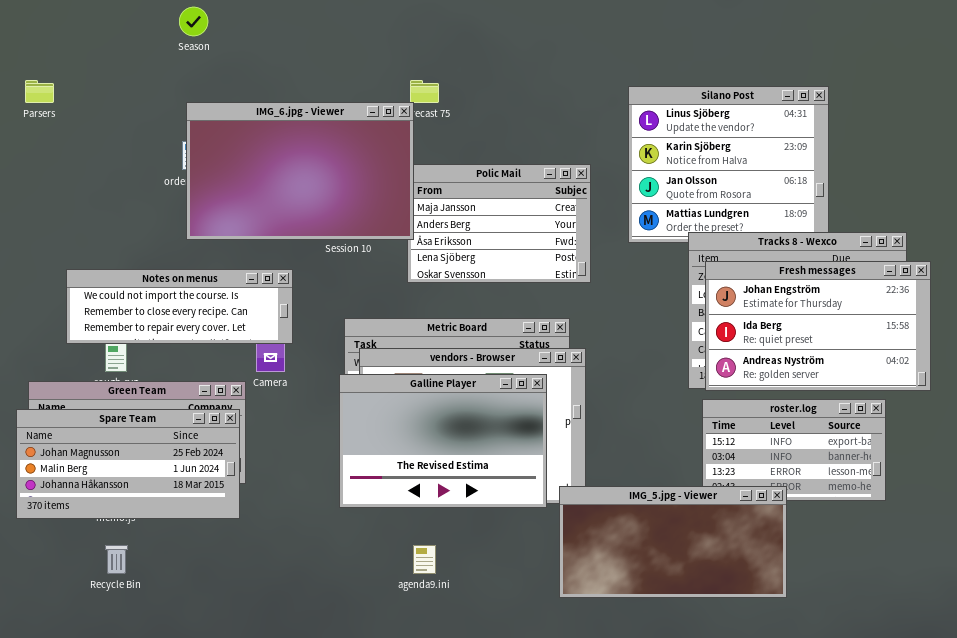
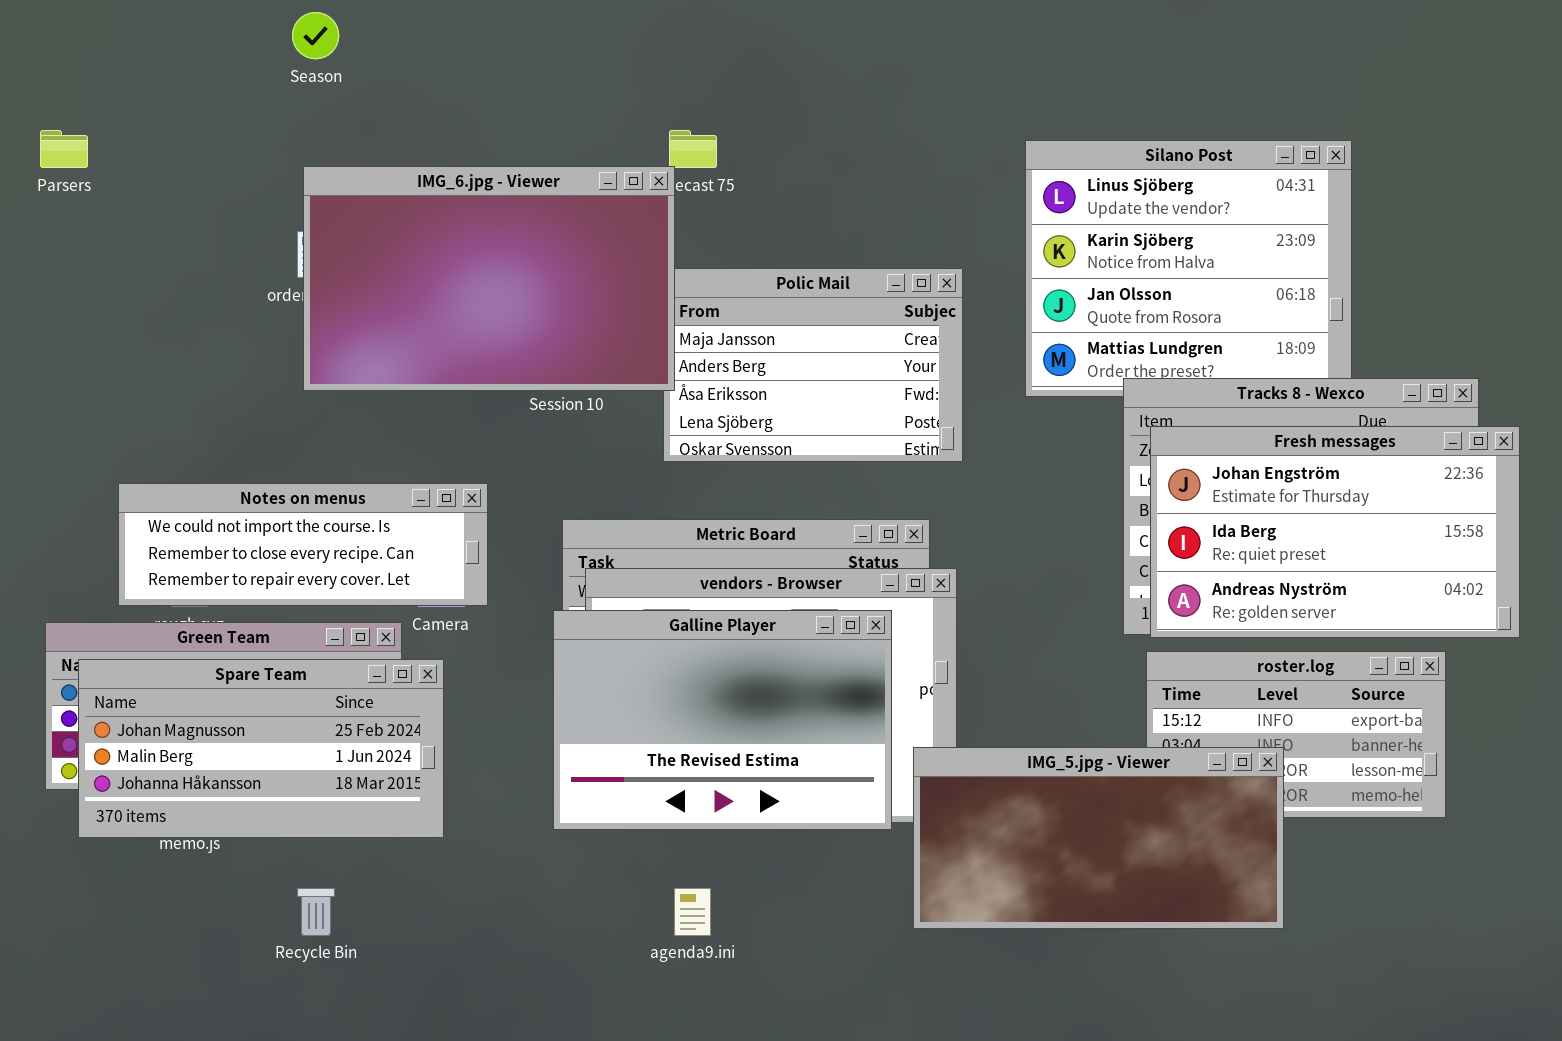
Notes on menus: [66,269,293,344] -> [118,483,488,606], moved
Spare Team: [16,409,240,519] -> [78,659,444,838], moved
IMG_5.jpg - Viewer: [559,486,787,598] -> [913,747,1284,929], moved
Recycle Bin: [105,545,128,574] -> [297,888,335,936], moved

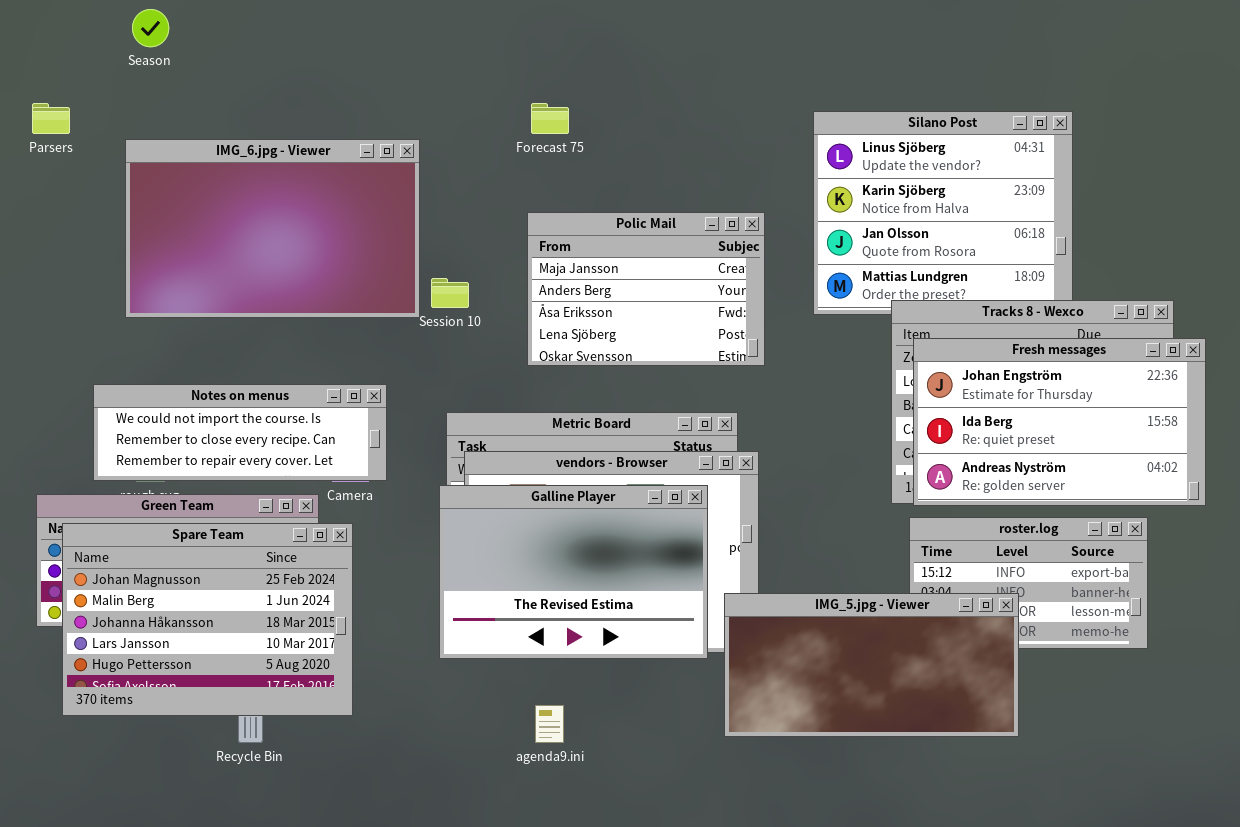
Season: [292,12,339,59] -> [132,9,169,47], moved
IMG_6.jpg - Viewer: [303,166,675,391] -> [125,139,420,318], moved
Spare Team: [78,659,444,838] -> [62,523,353,716], resized

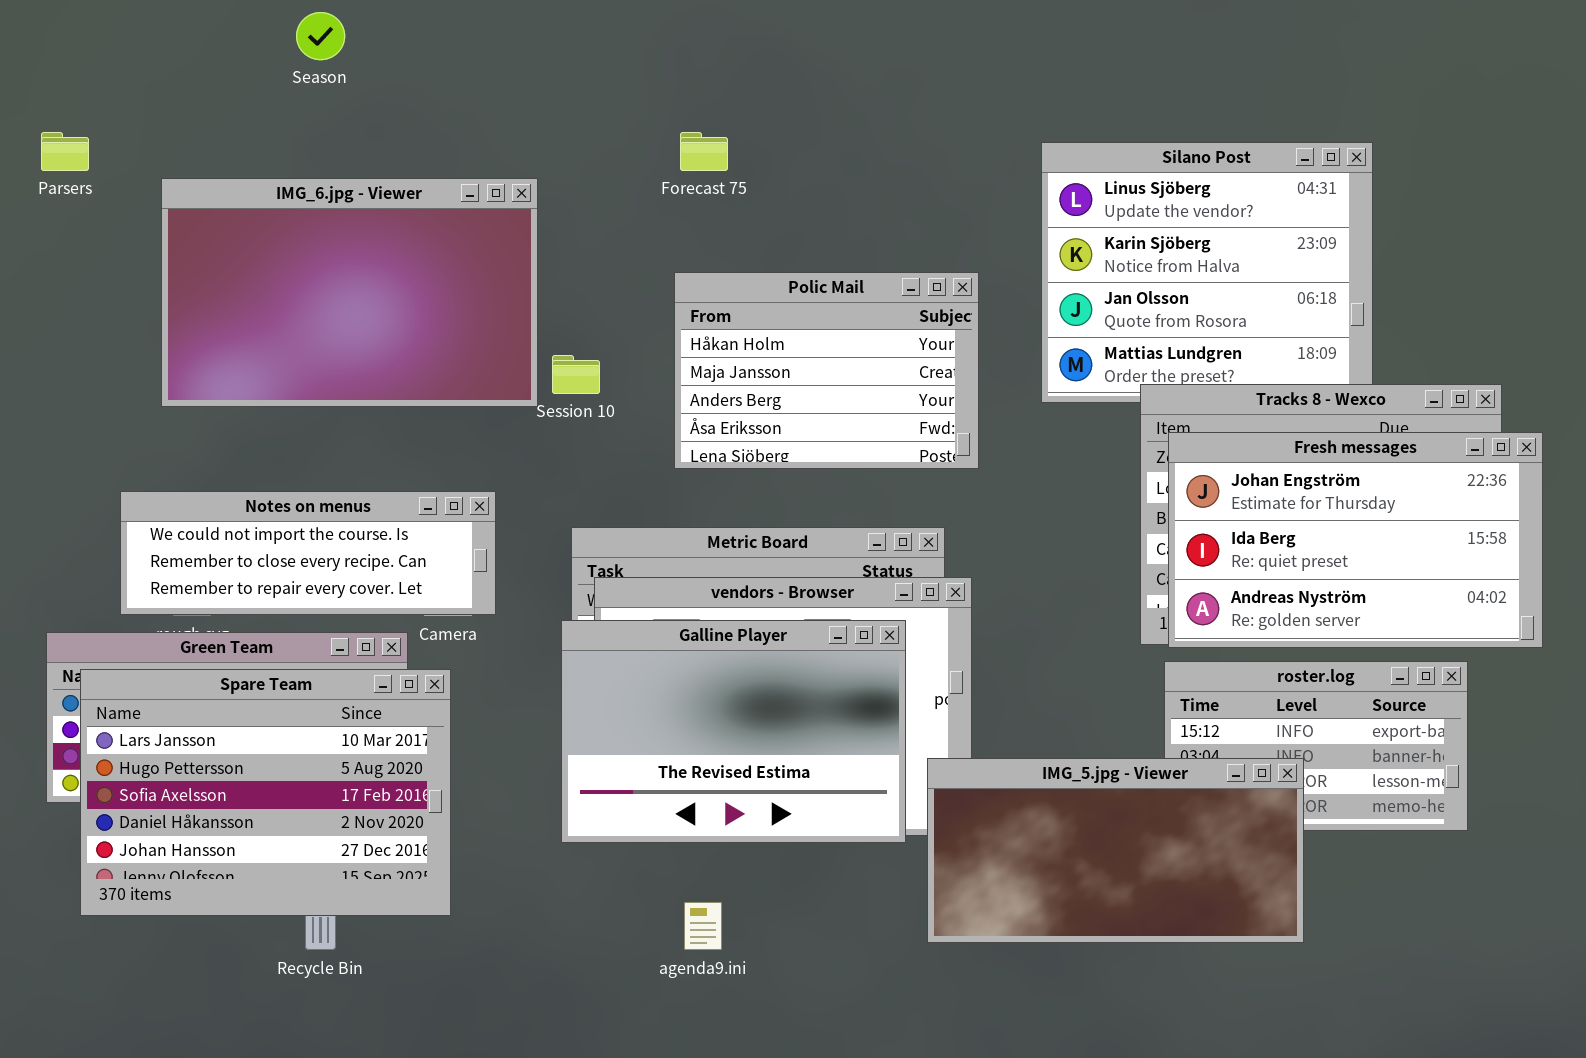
Season: [132,9,169,47] -> [296,12,345,60], moved
Polic Mail: [527,212,765,366] -> [674,272,979,469], scrolled up 1 row
Spare Team: [62,523,353,716] -> [80,669,451,916], scrolled down 3 rows

